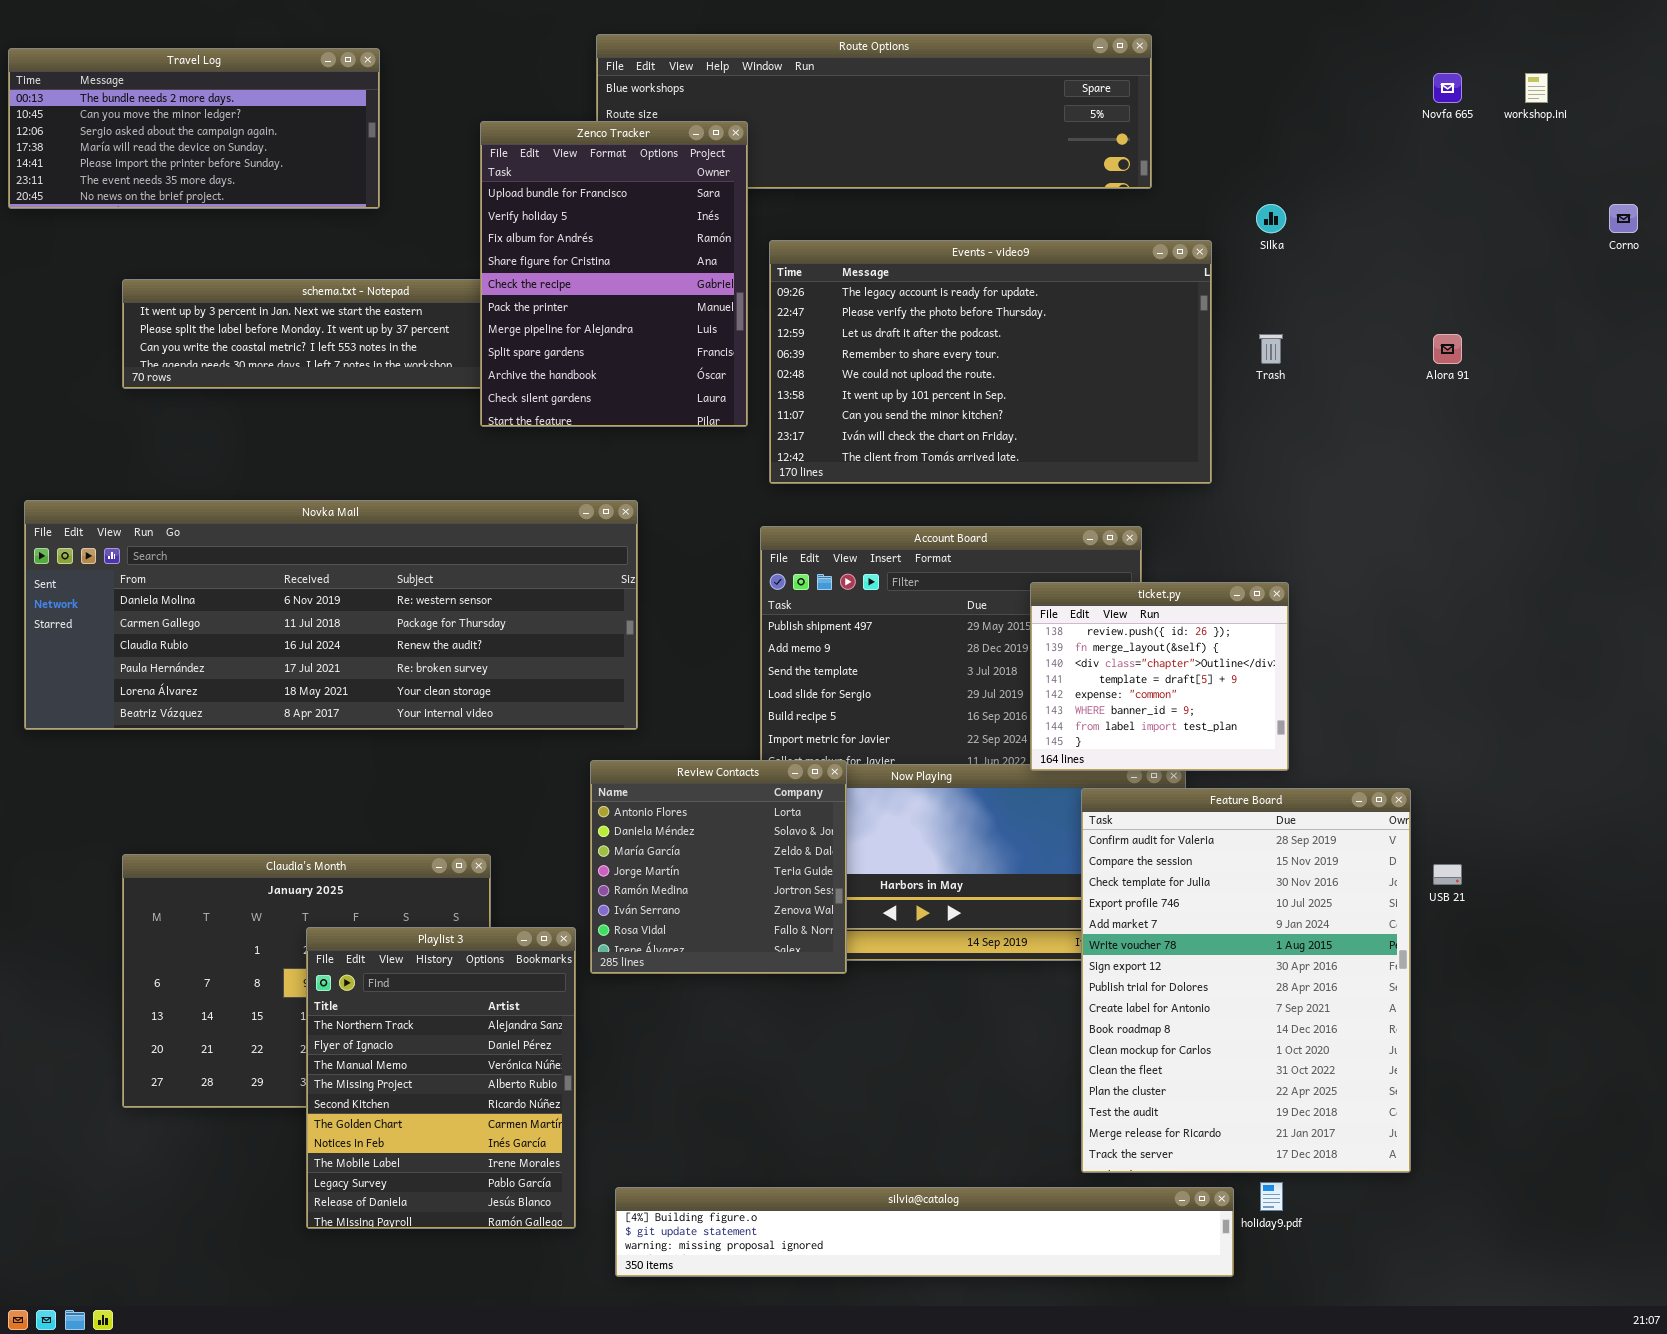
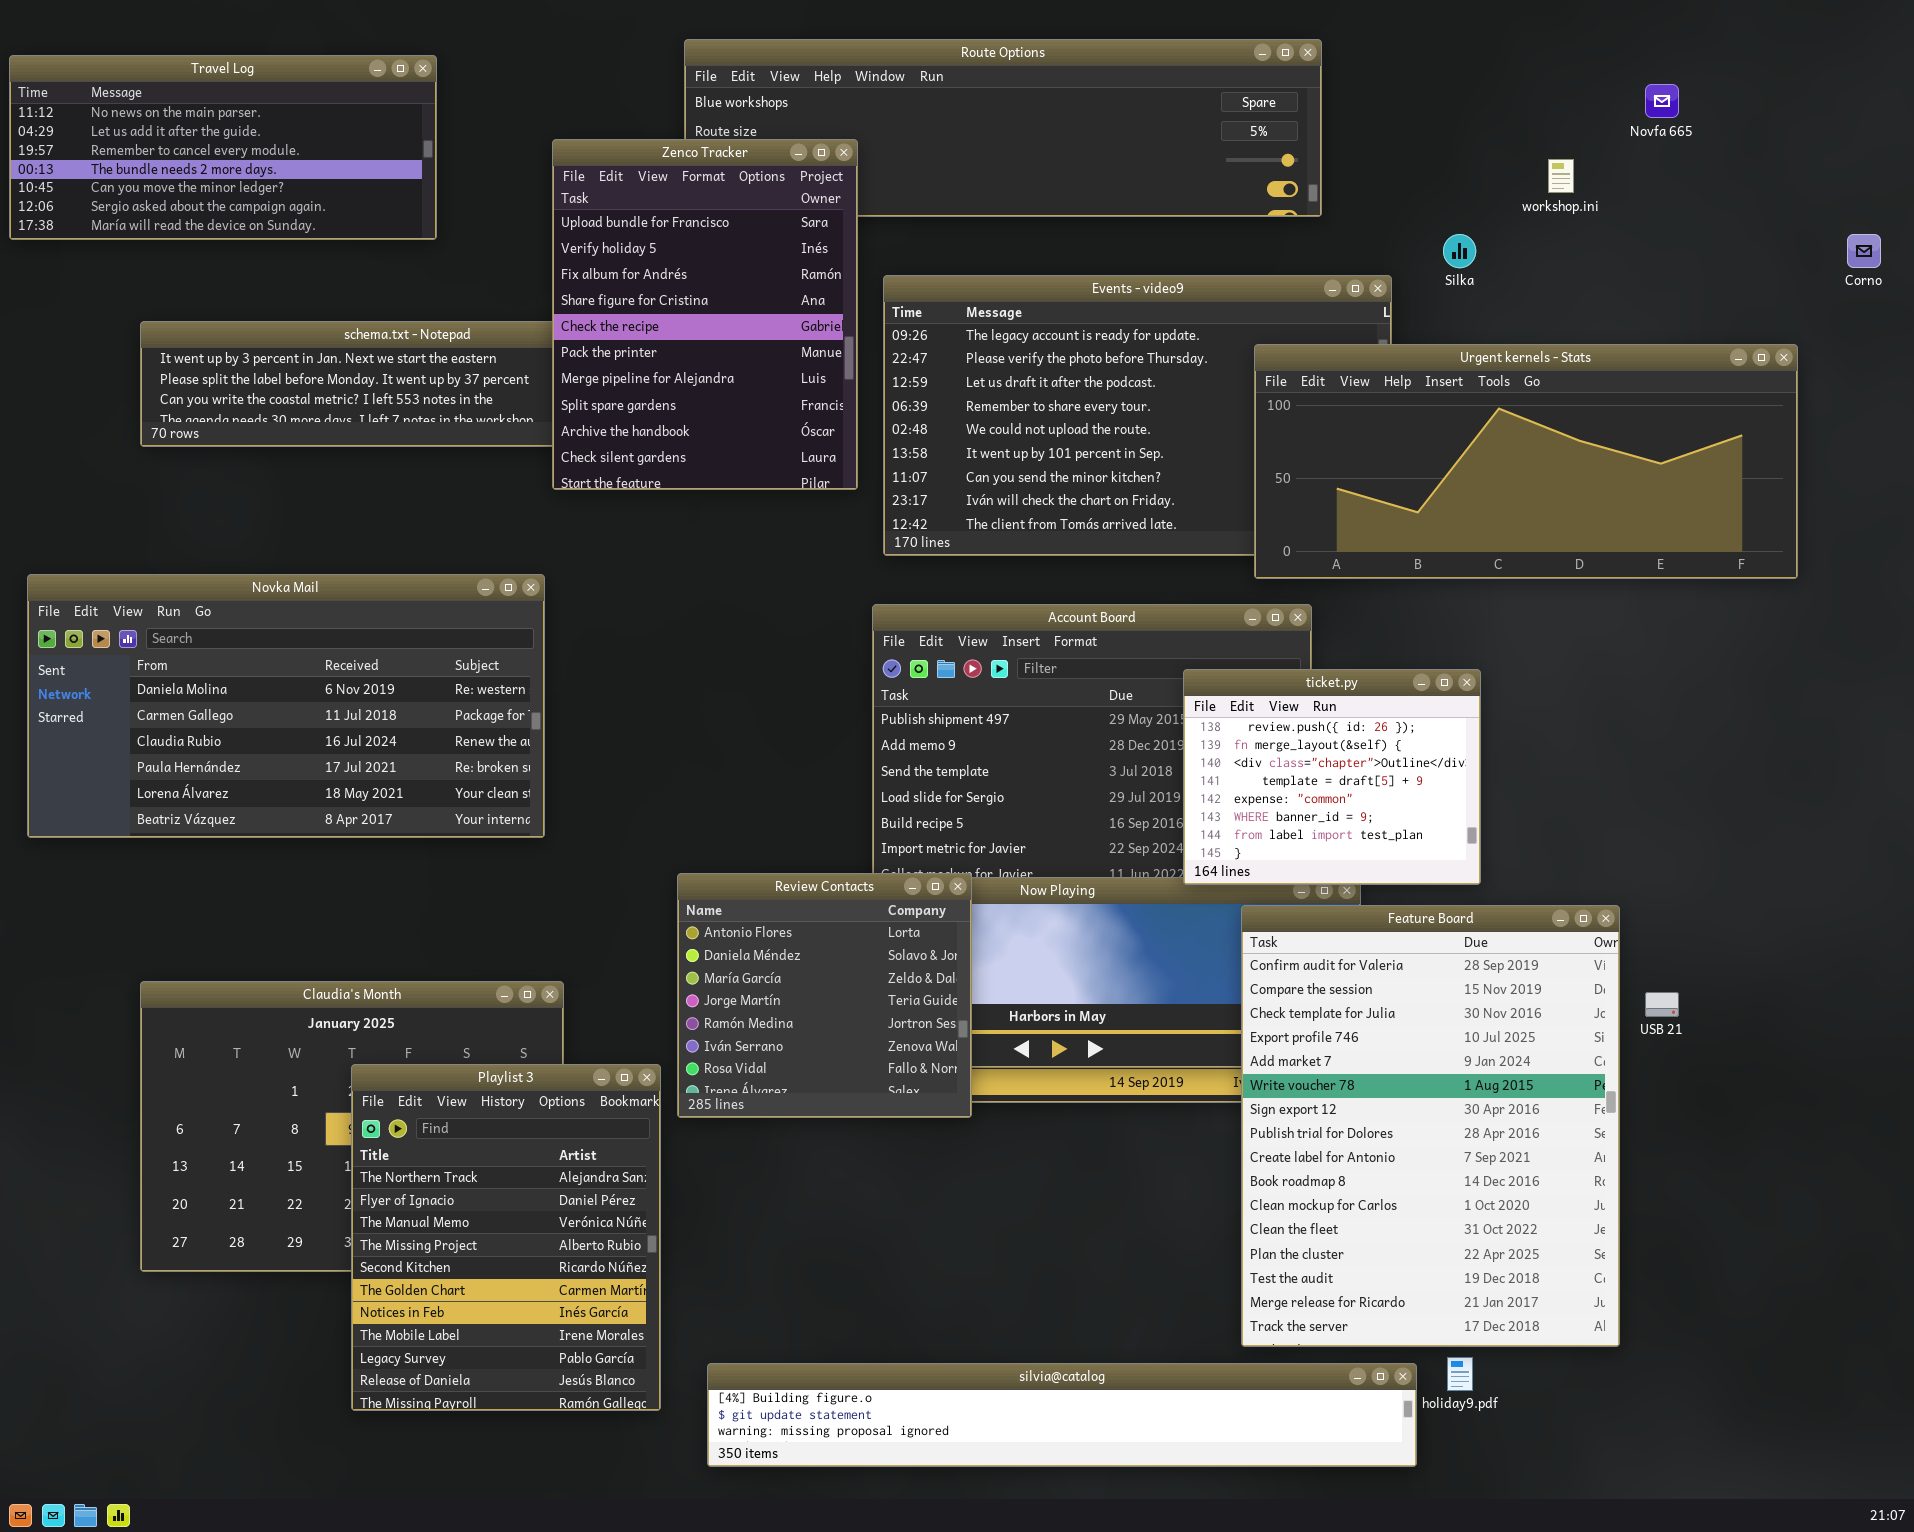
Travel Log: [8,48,380,209] -> [9,55,437,240], scrolled up 3 rows
workshop.ini: [1525,73,1548,103] -> [1548,159,1574,193], moved
Urgent kernels - Stats: none -> [1254,344,1798,579], opened
Novka Mail: [24,500,638,730] -> [27,574,545,838], resized

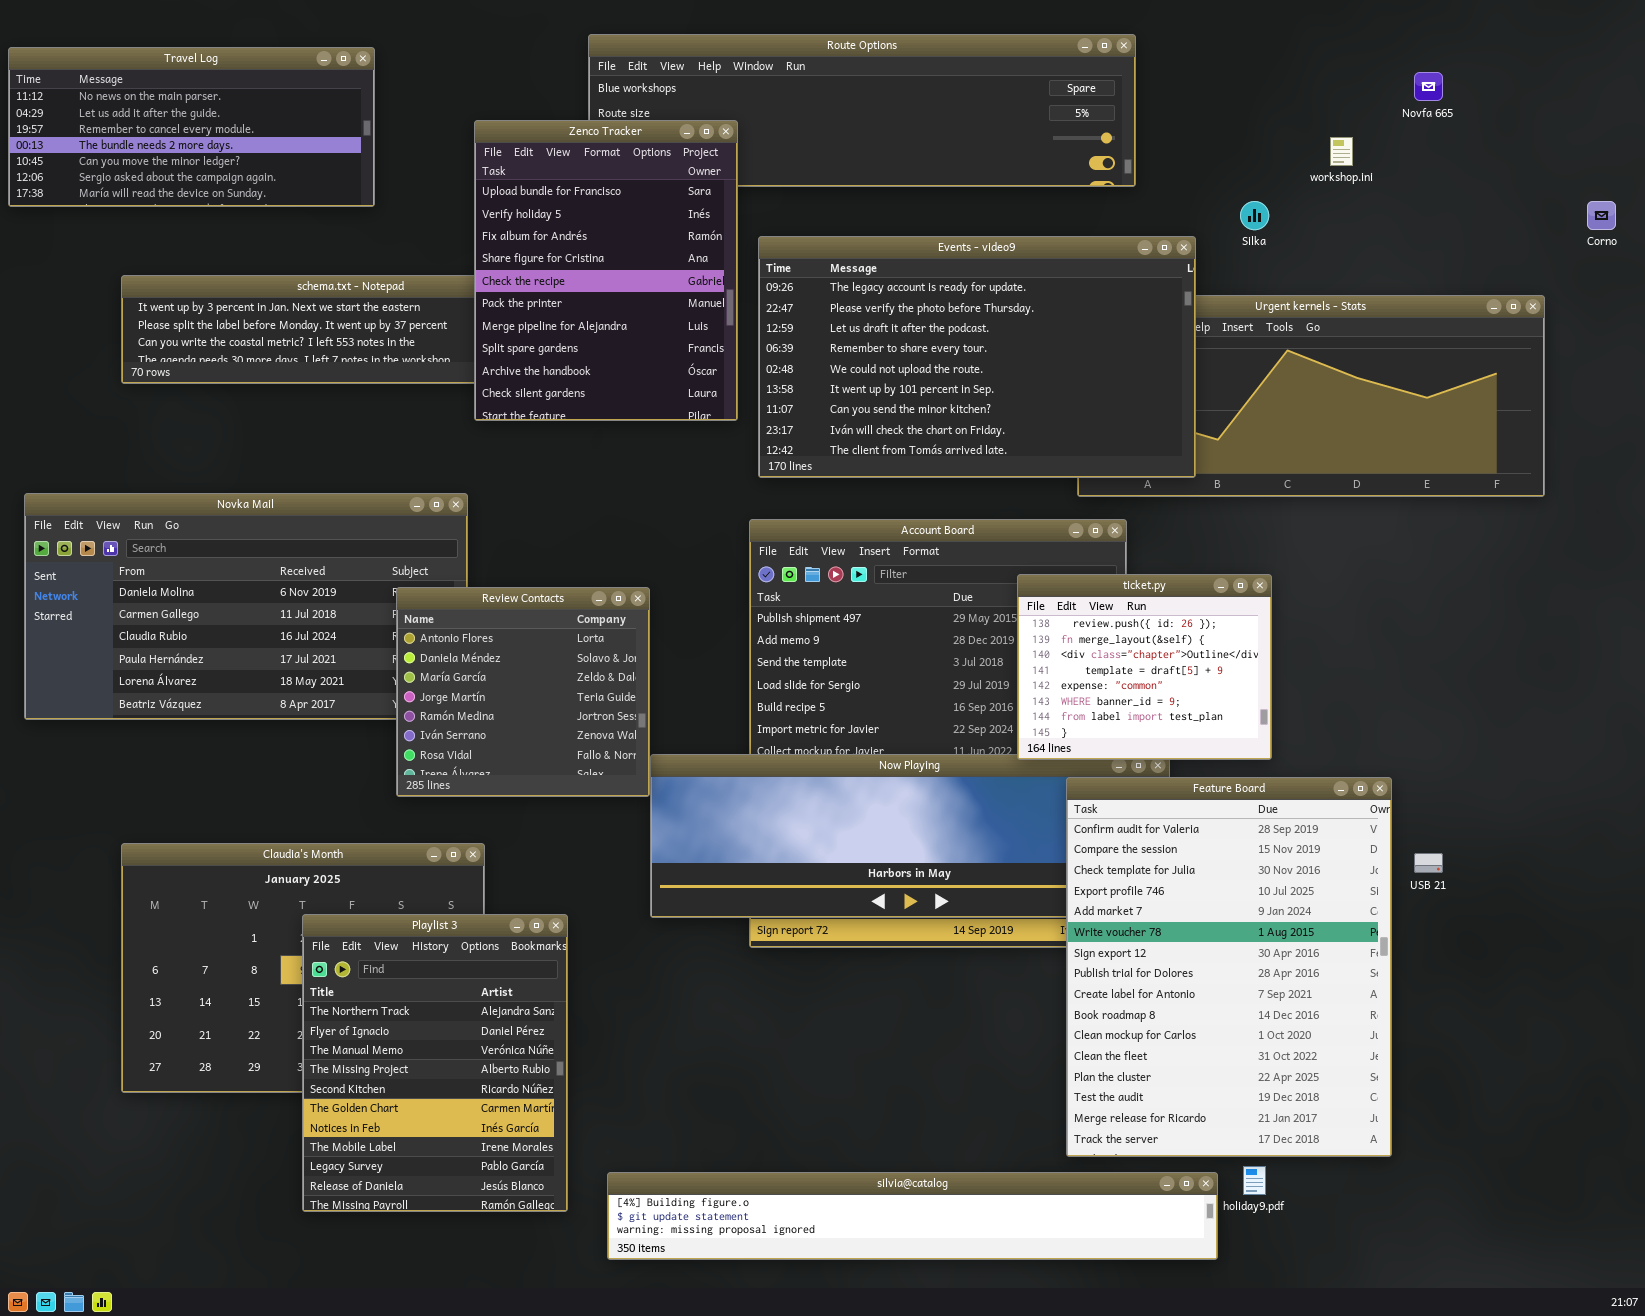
Events - video9: [883,275,1392,556] -> [758,236,1196,478], raised
Review Contacts: [677,873,972,1118] -> [396,587,650,797], moved

